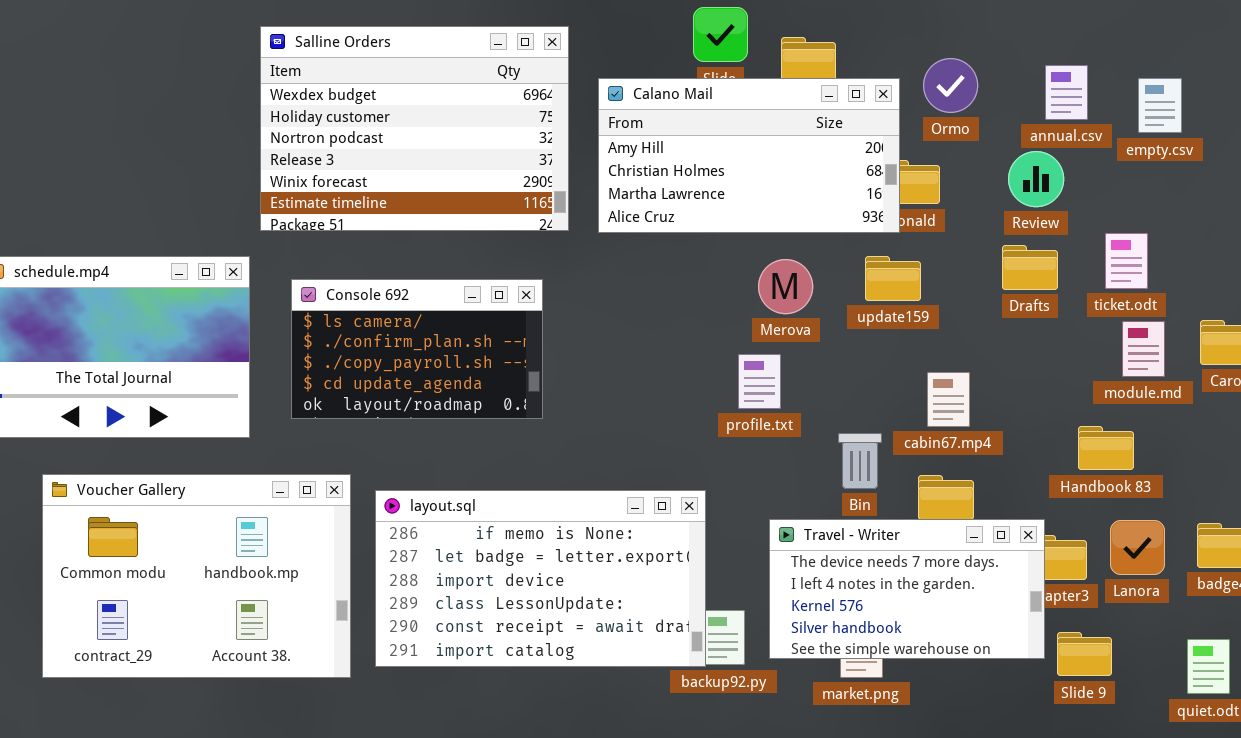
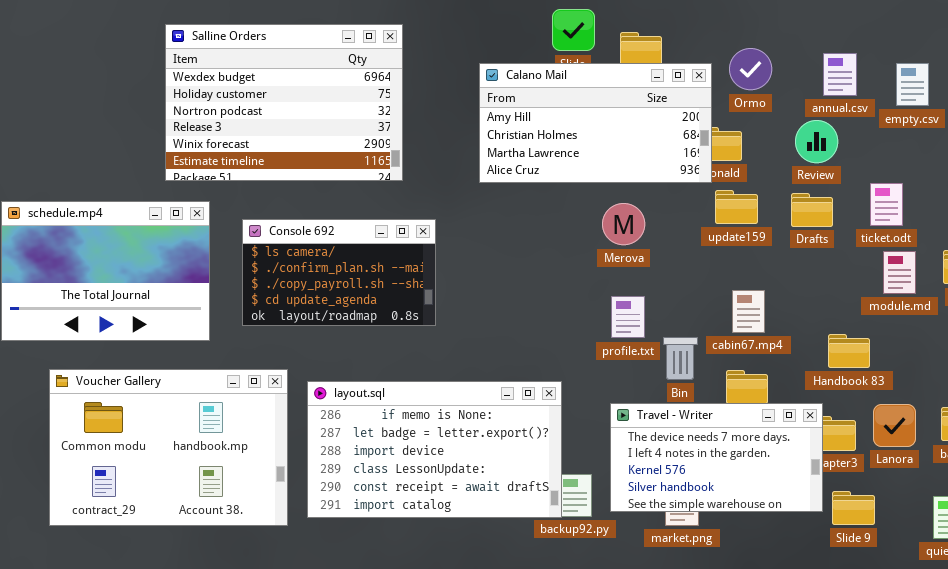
Salline Orders: [260,26,569,231] -> [165,24,403,181], moved
update159: [865,256,921,301] -> [715,190,758,224], moved
profile.txt: [738,354,781,409] -> [611,296,645,338], moved
Handbook 83: [1078,426,1134,470] -> [828,334,870,368], moved

